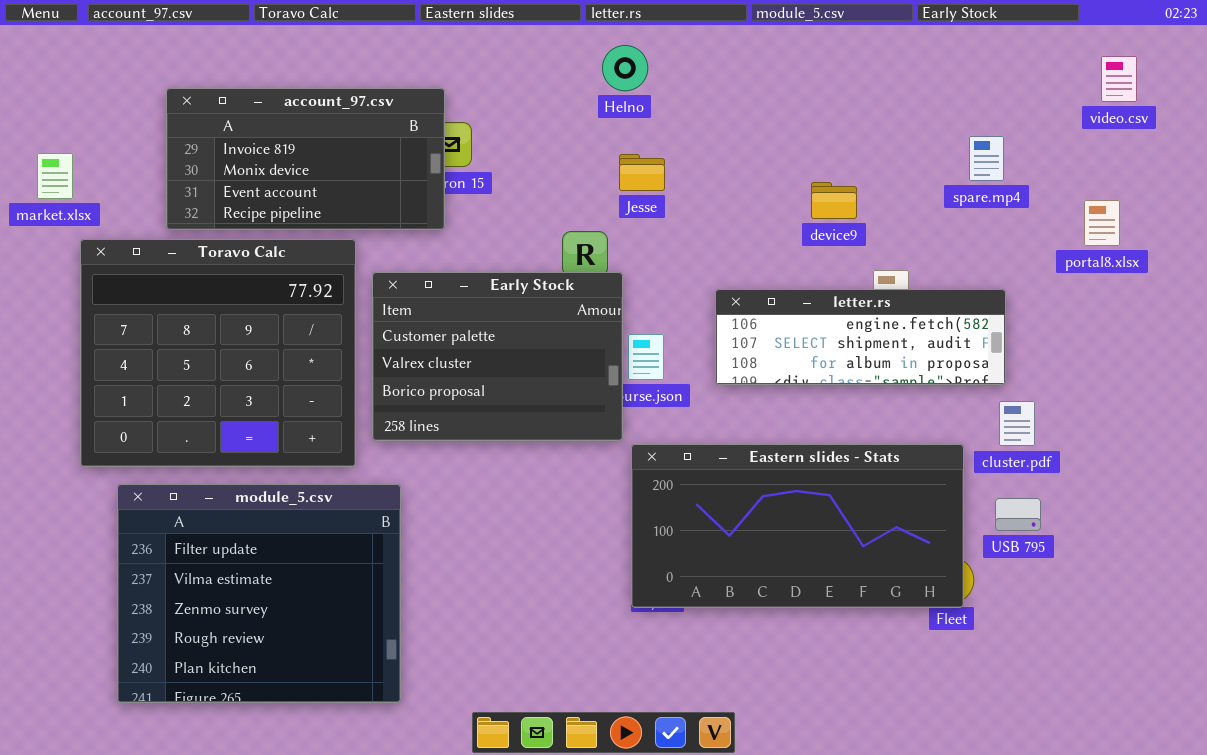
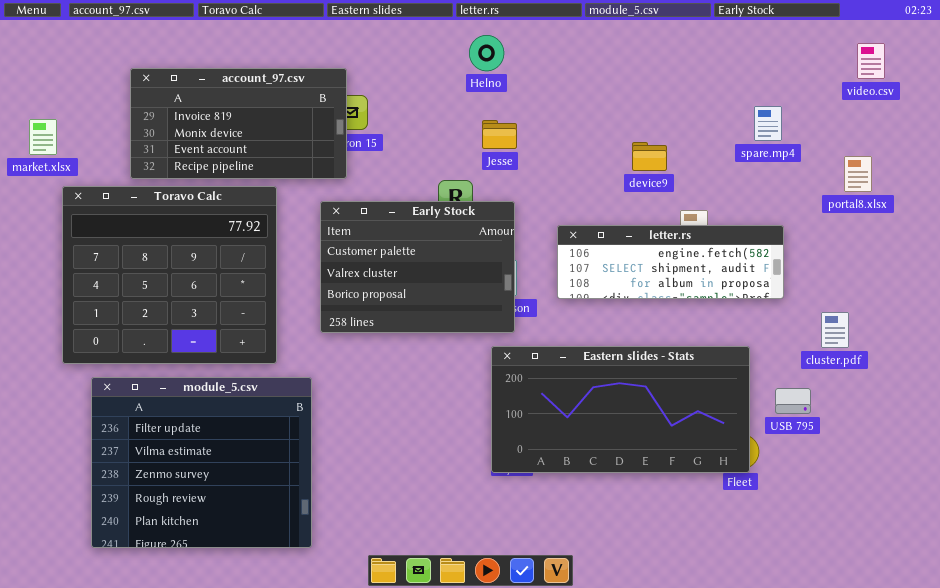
Early Stock: [372,272,623,441] -> [320,201,515,333], moved
cluster.pdf: [999,401,1035,446] -> [821,312,849,348], moved

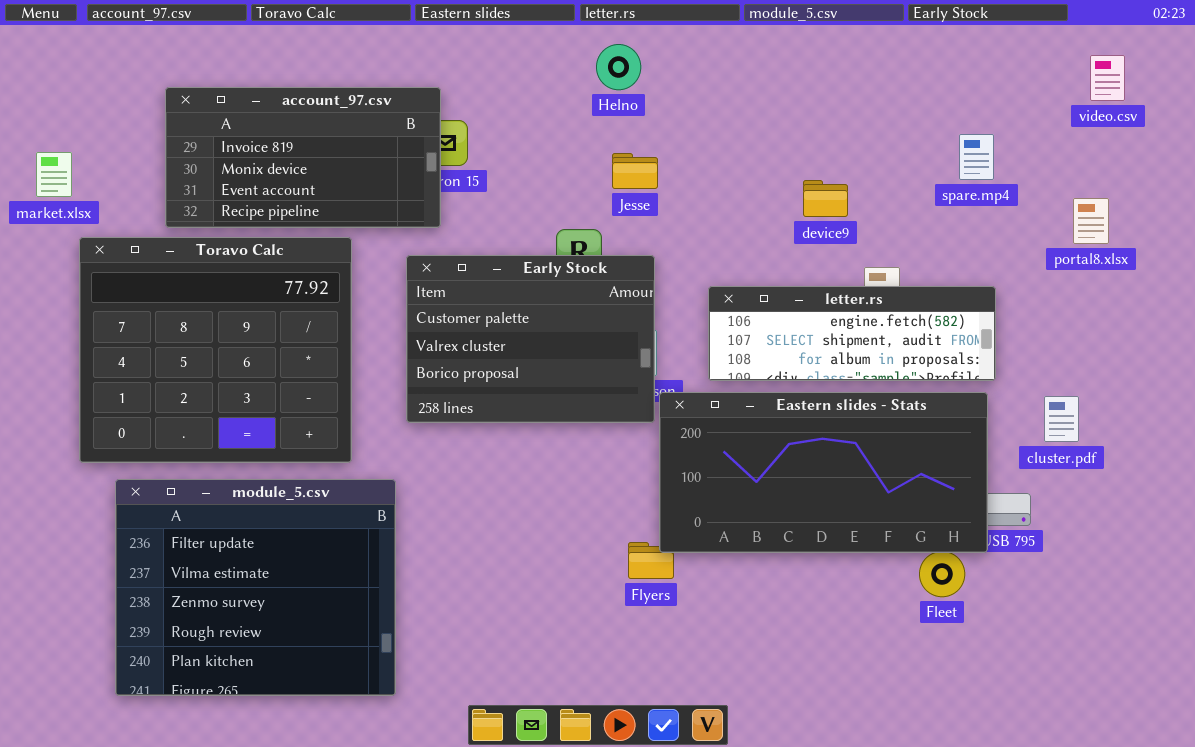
Eastern slides - Stats: [491,346,750,473] -> [659,392,988,553], moved

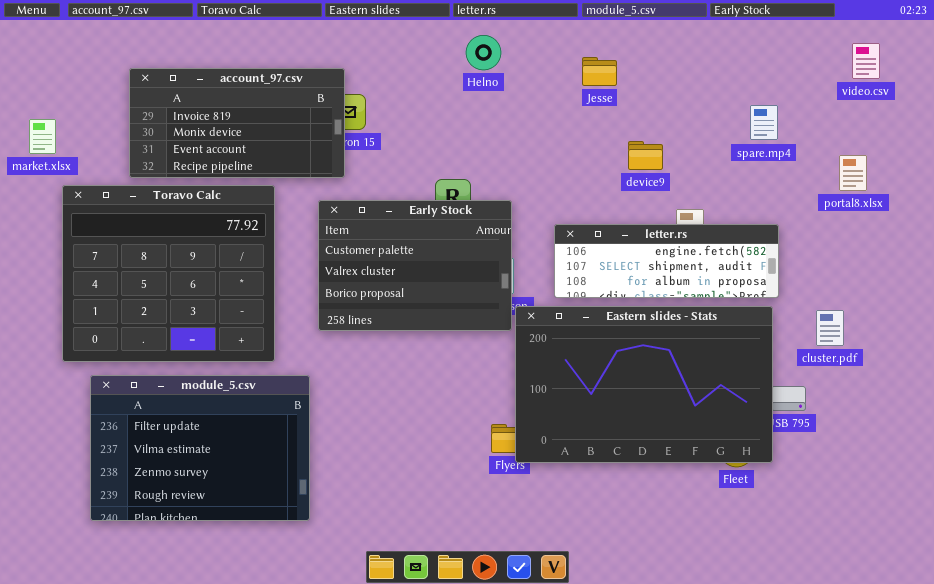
Jesse: [612,153,658,189] -> [582,57,617,86], moved
Eastern slides - Stats: [659,392,988,553] -> [515,306,773,463], resized
module_5.csv: [115,479,396,696] -> [90,375,310,521], resized

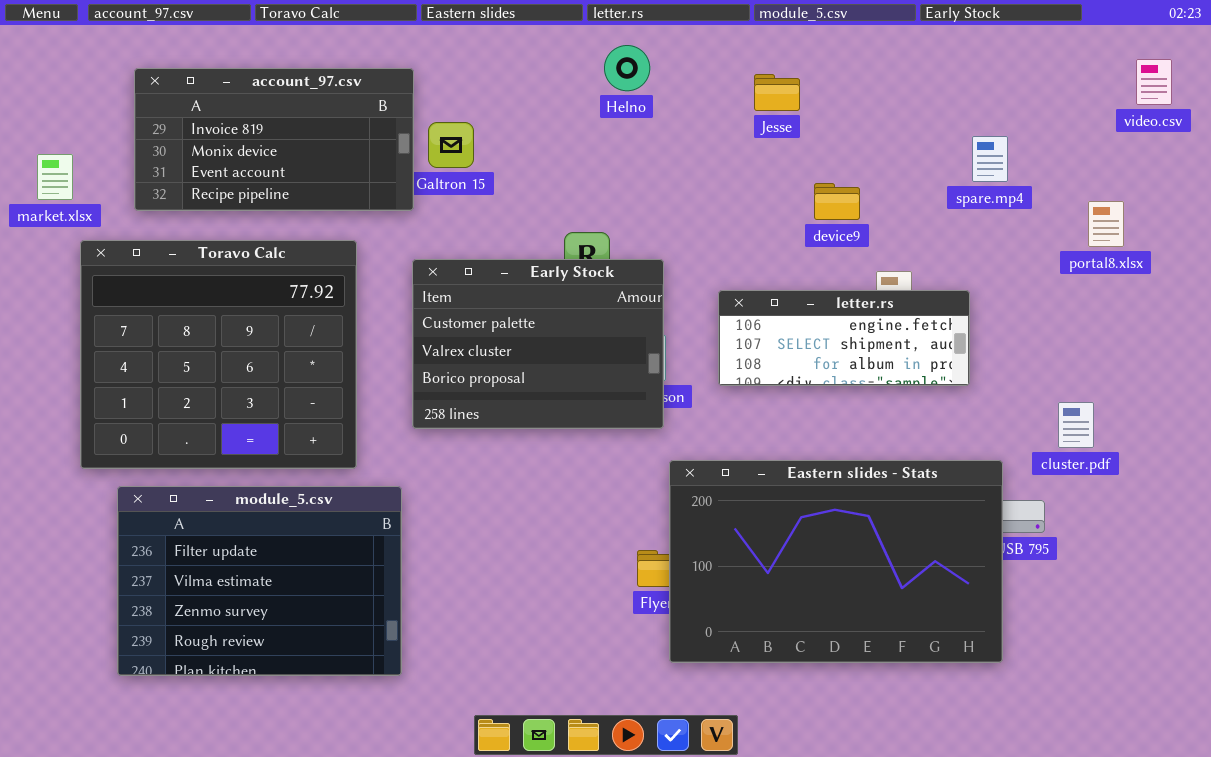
video.csv: [852,43,880,79] -> [1136,59,1172,105], moved
account_97.csv: [129,68,345,178] -> [134,68,414,211], moved
letter.rs: [554,224,779,298] -> [718,290,970,386], resized
Eastern slides - Stats: [515,306,773,463] -> [669,460,1003,663], moved

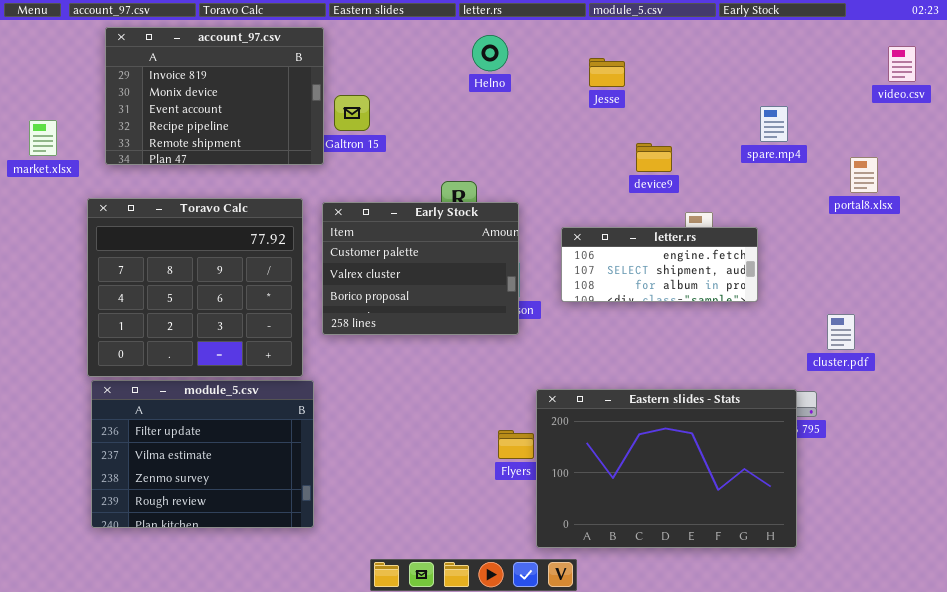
account_97.csv: [134,68,414,211] -> [105,27,324,165], resized
Toravo Calc: [80,240,357,469] -> [87,198,303,377], moved
Eastern slides - Stats: [669,460,1003,663] -> [536,389,797,548], moved

